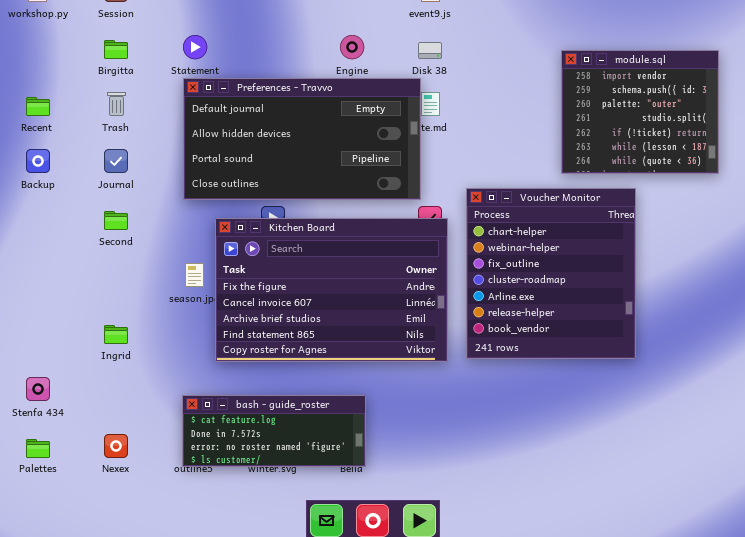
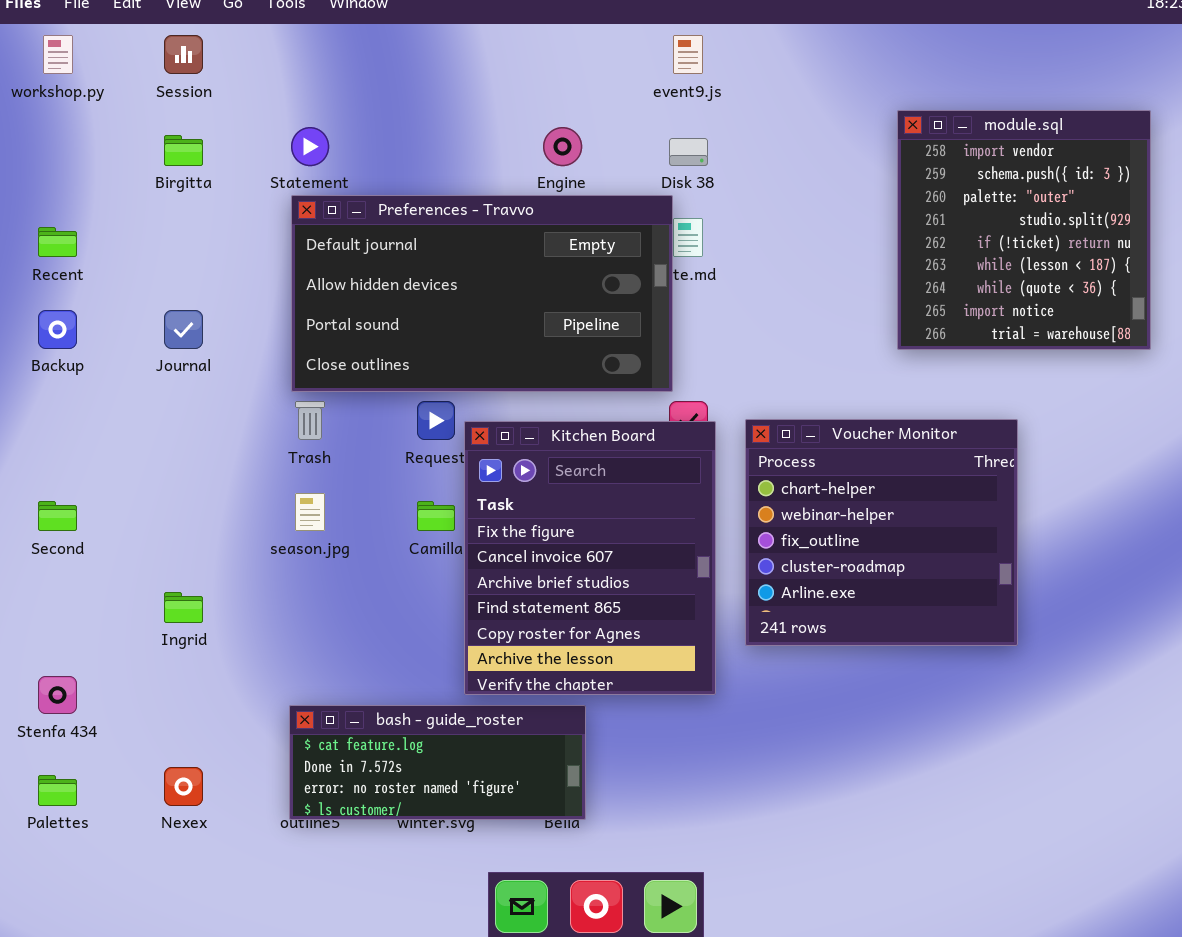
module.sql: [561,50,719,174] -> [897,110,1151,350], resized
Trash: [107,92,126,116] -> [295,401,325,440], moved
Voucher Monitor: [466,188,636,359] -> [745,419,1018,646], resized
Second: [104,211,128,230] -> [38,501,77,531], moved
Kitchen Board: [215,218,448,362] -> [464,421,716,695], resized

